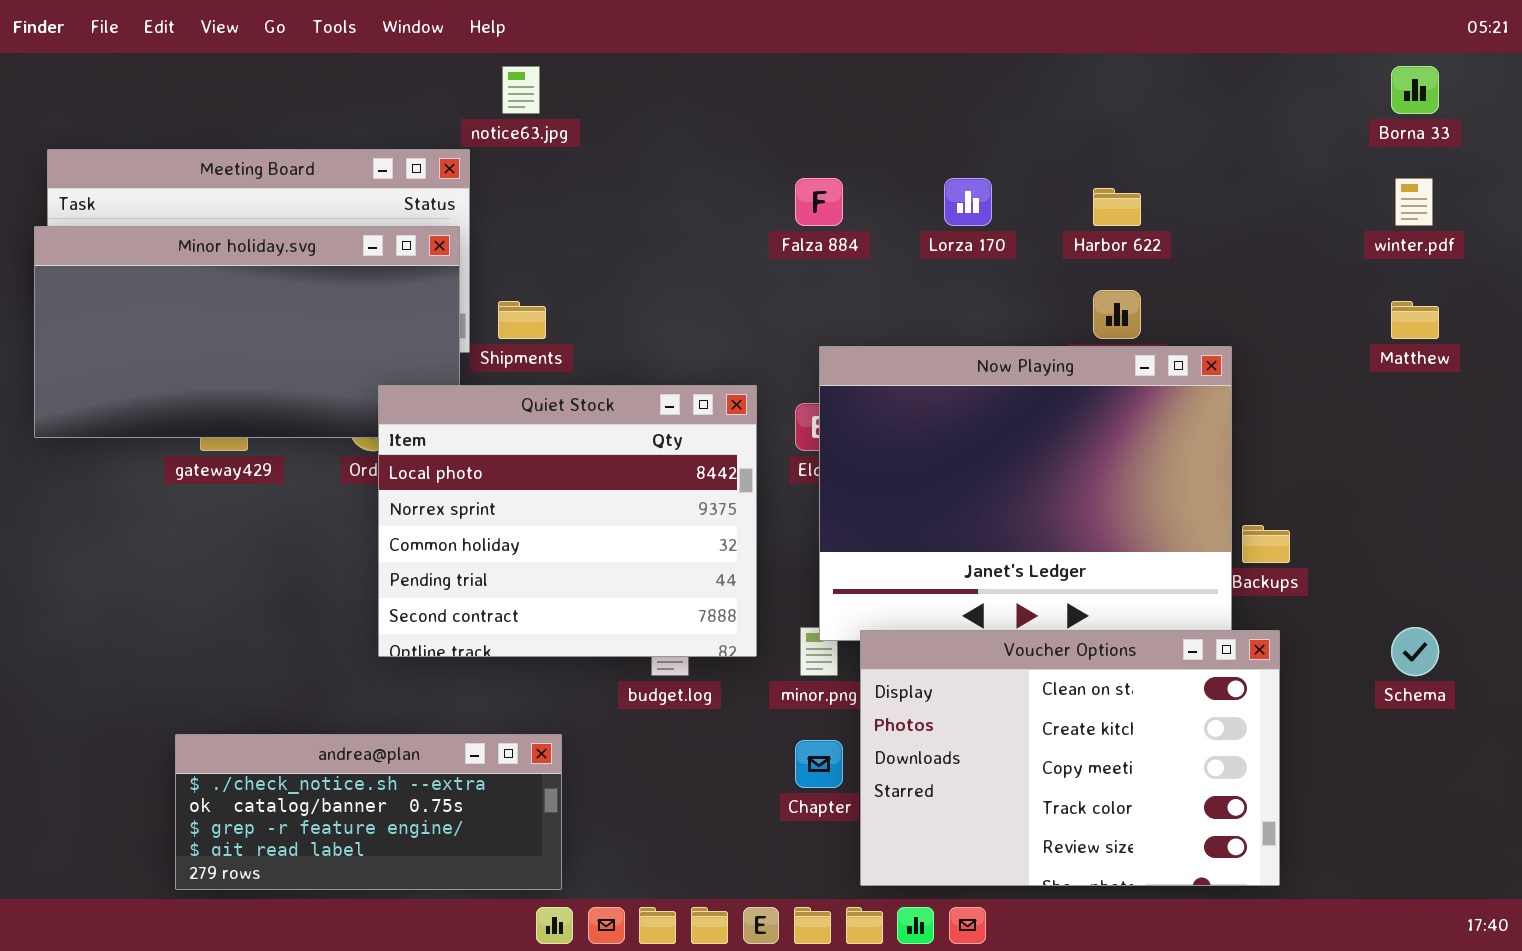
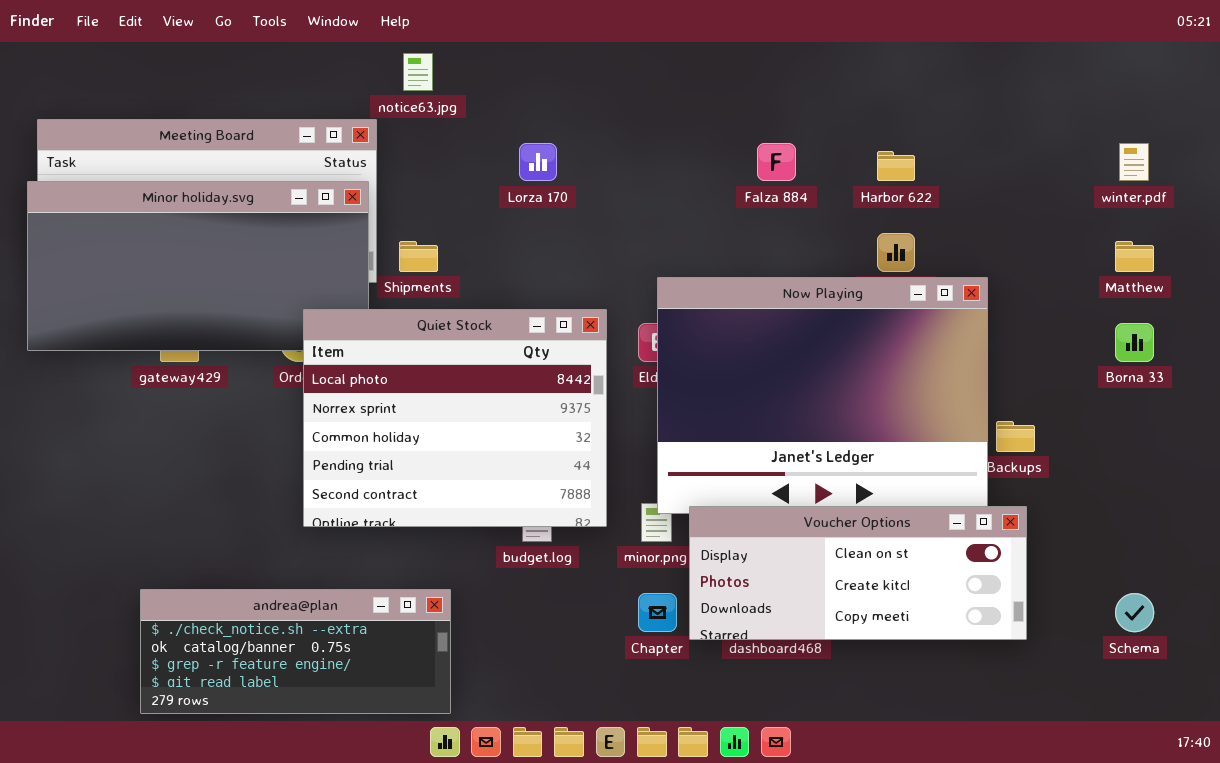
Borna 33: [1391,66,1439,114] -> [1115,323,1154,362], moved
Falza 884: [795,178,843,226] -> [757,143,796,181], moved
Lorza 170: [944,178,992,226] -> [519,143,557,181], moved
Schema: [1391,627,1439,676] -> [1115,593,1154,632], moved
Voucher Options: [860,630,1280,886] -> [689,506,1027,640], resized

